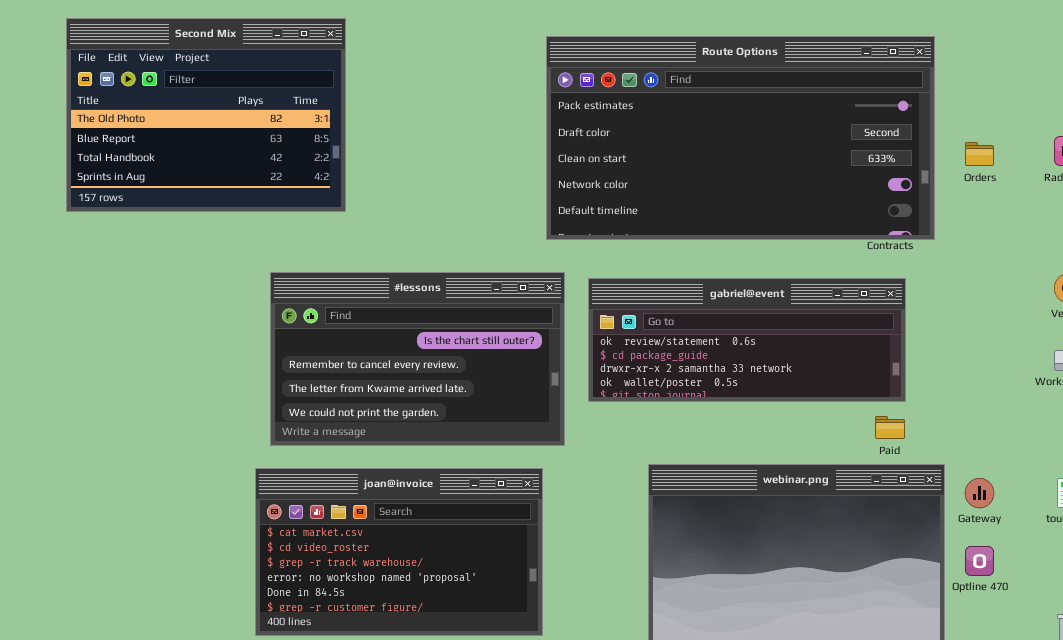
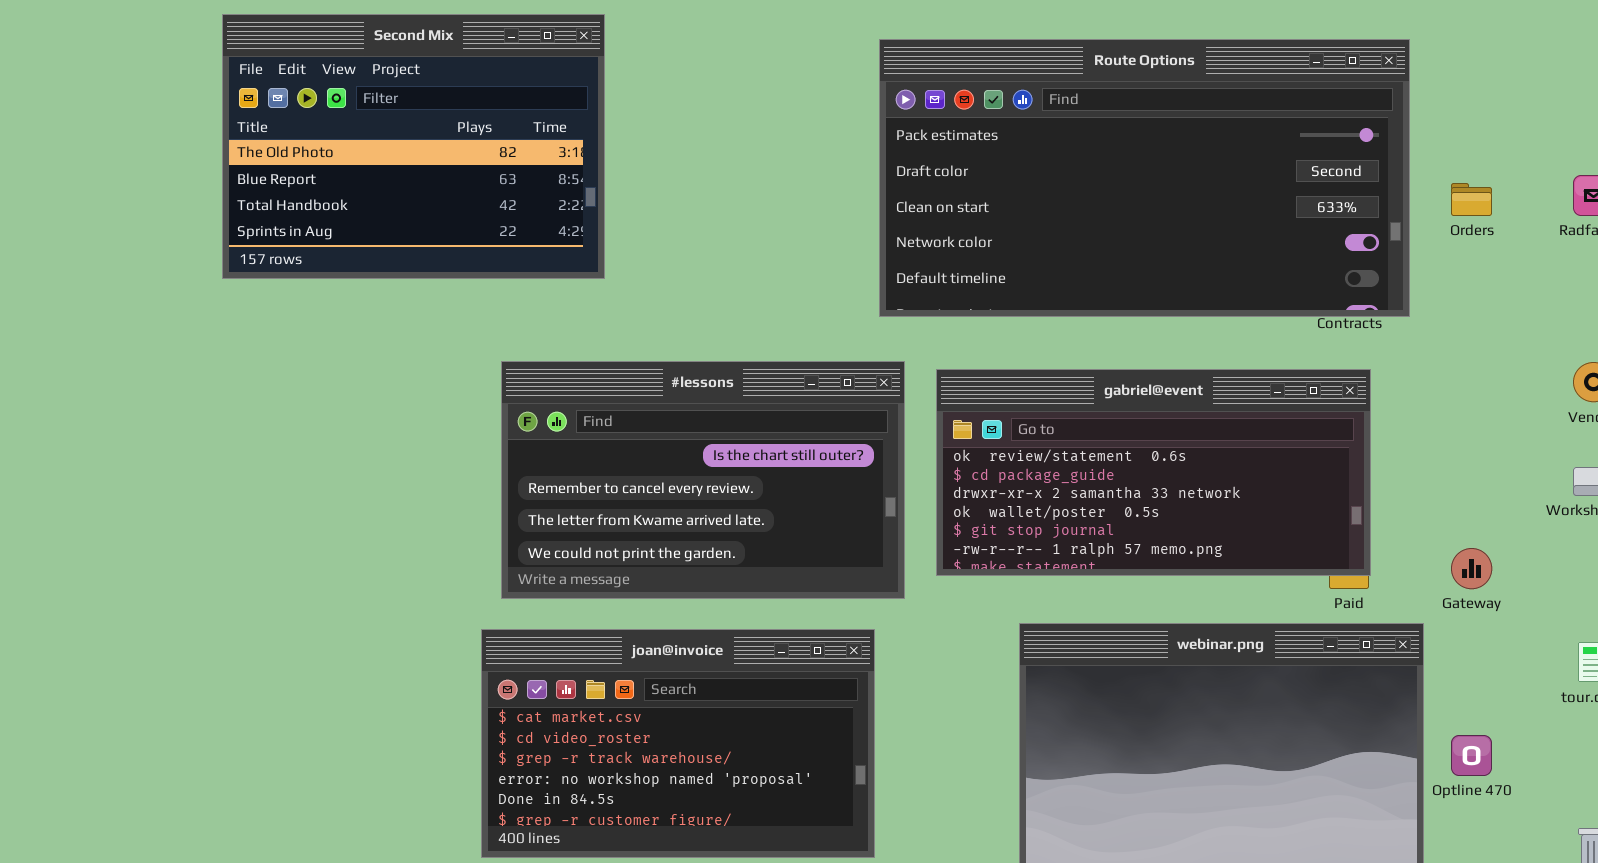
gabriel@event: [588,278,906,402] -> [936,369,1371,576], resized
Gateway: [965,478,994,508] -> [1451,548,1492,589], moved

